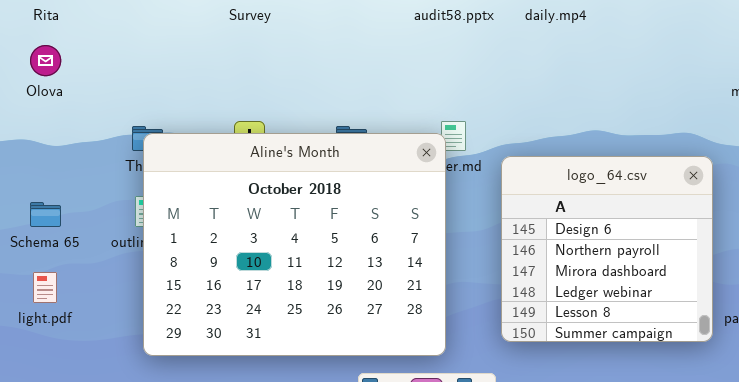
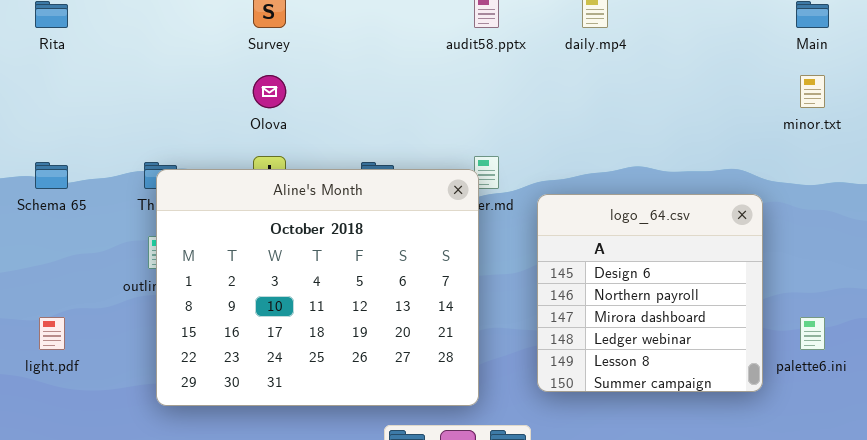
Olova: [30,45,61,76] -> [253,75,286,108], moved
Schema 65: [30,202,61,227] -> [35,162,68,189], moved

